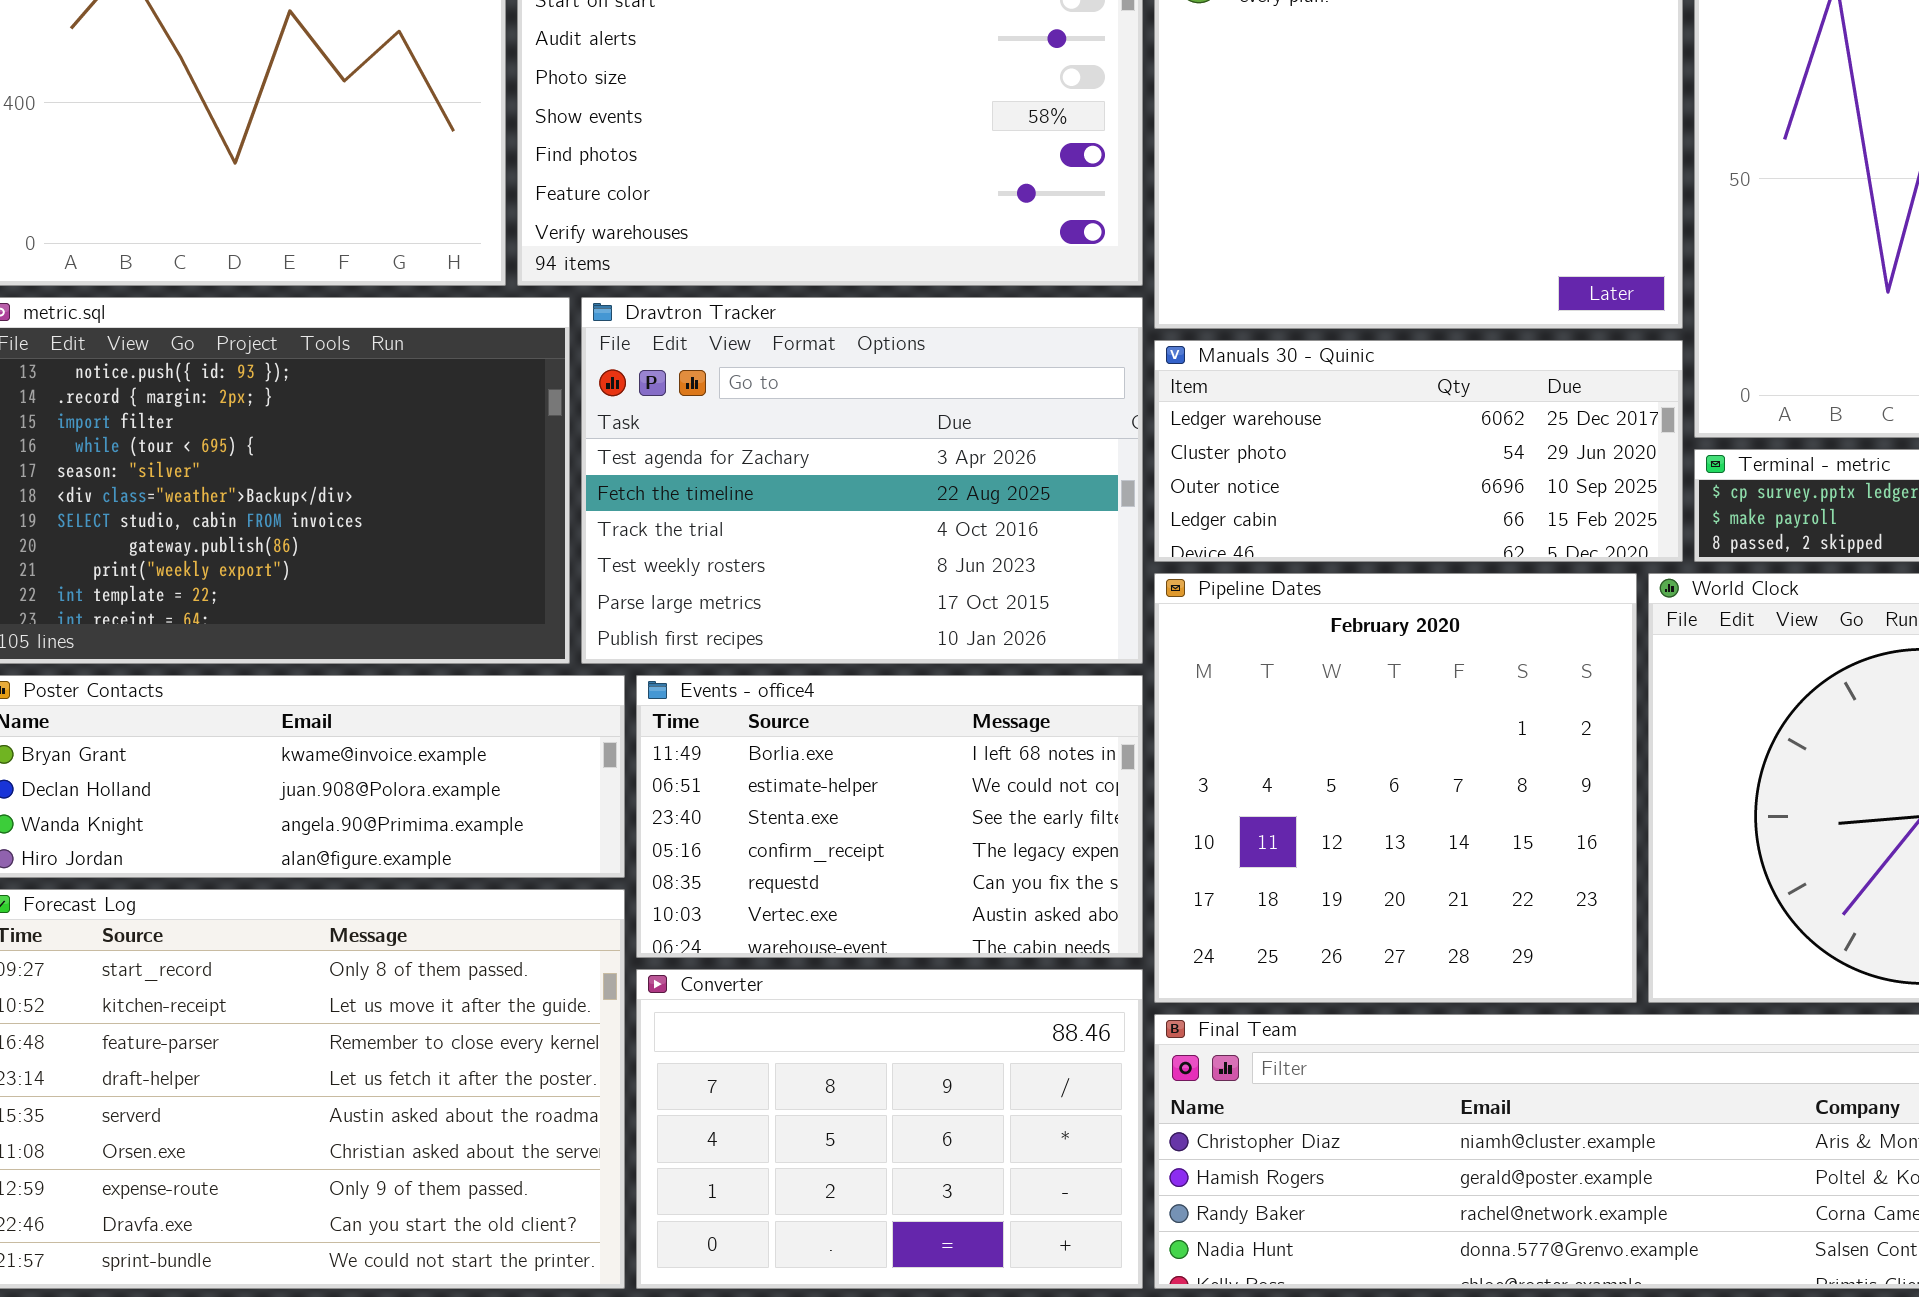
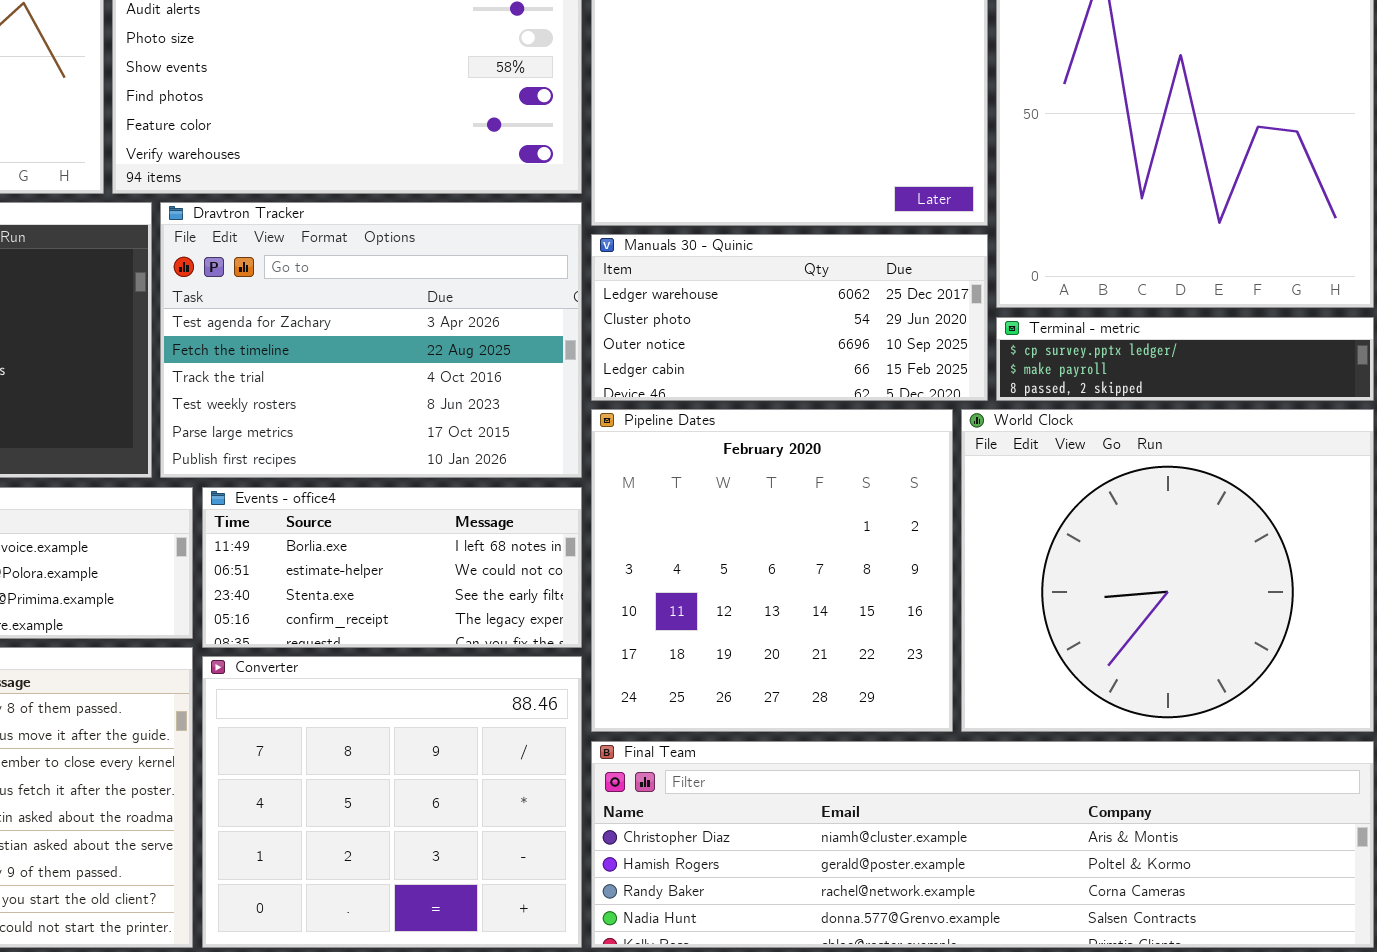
Events - office4: [636,675,1143,958] -> [202,487,582,648], resized
Converter: [636,969,1143,1289] -> [202,656,582,948], resized

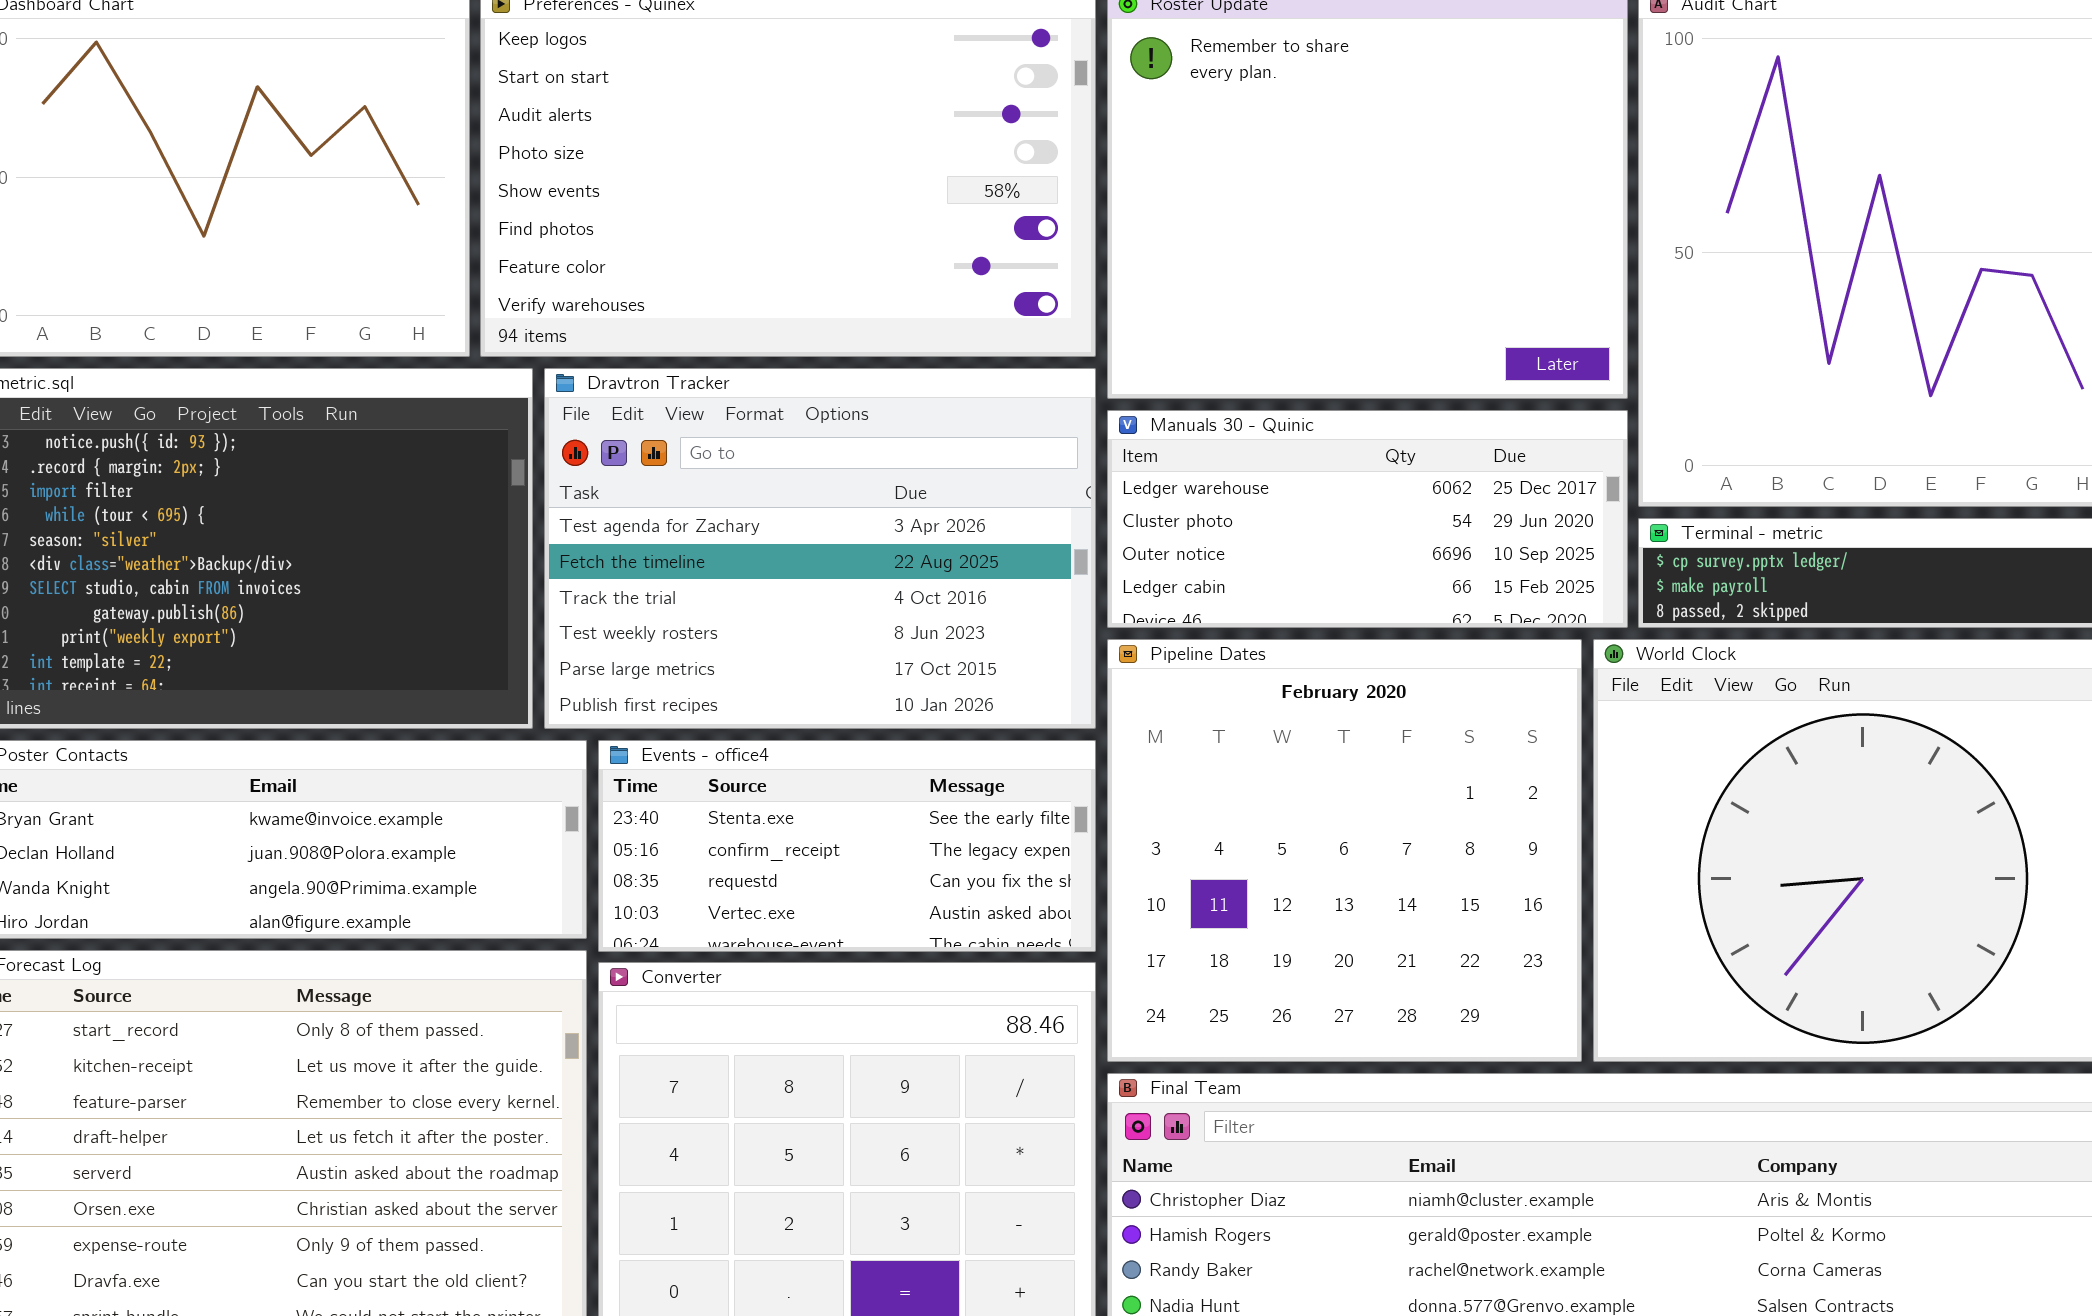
Events - office4: [202,487,582,648] -> [598,740,1096,952], scrolled down 2 rows

